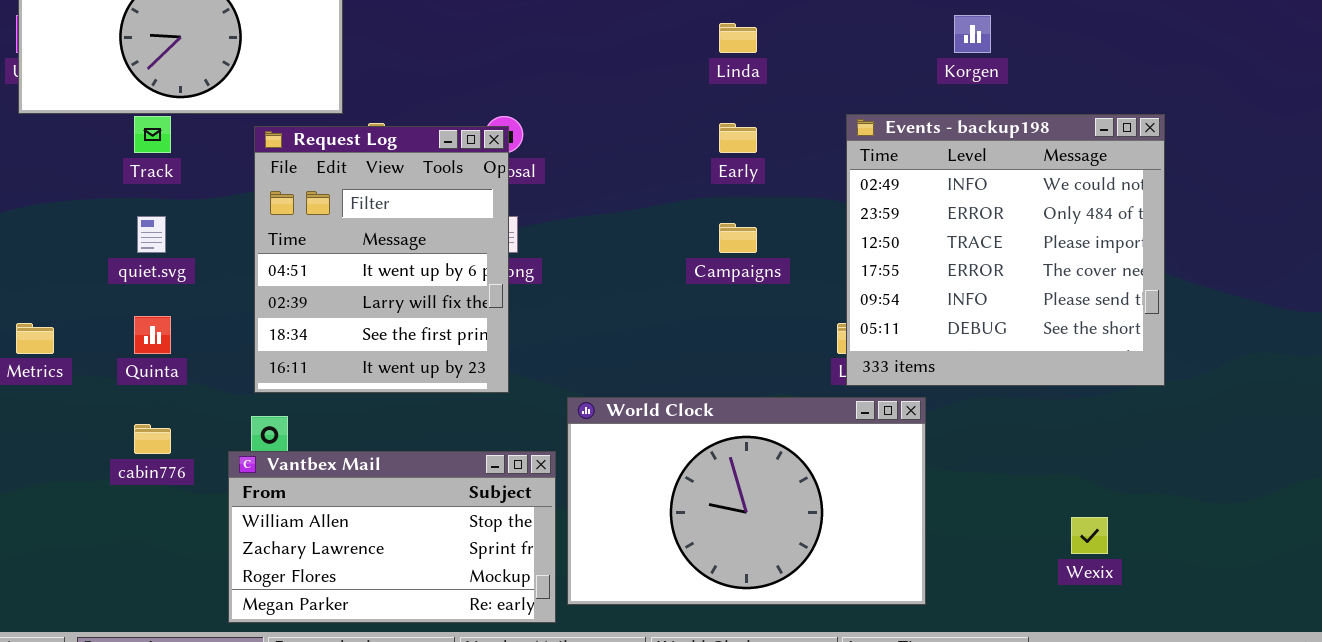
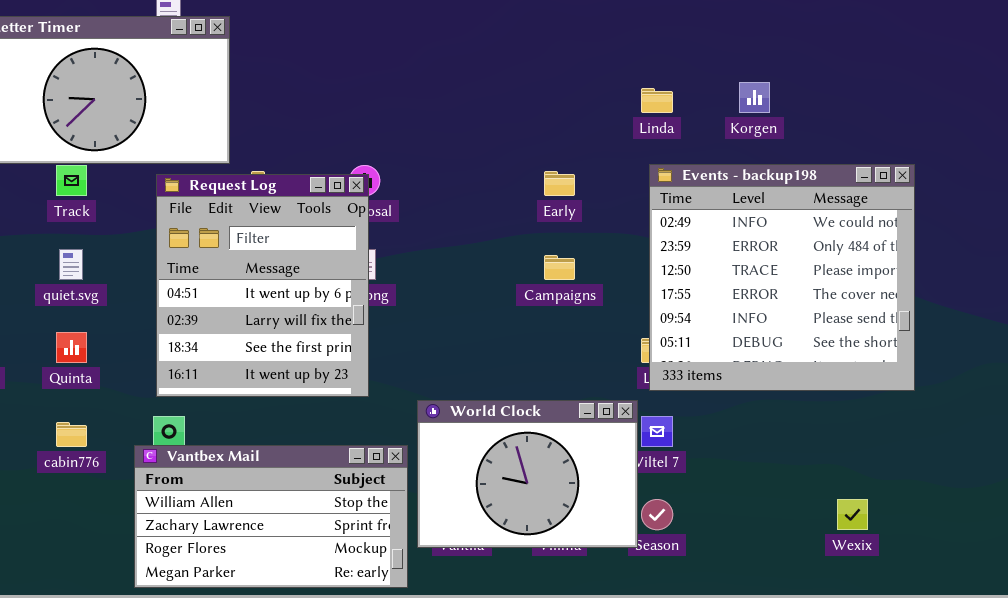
Linda: [719,23,757,53] -> [641,88,673,113], moved
World Clock: [567,397,926,605] -> [417,400,638,548], resized

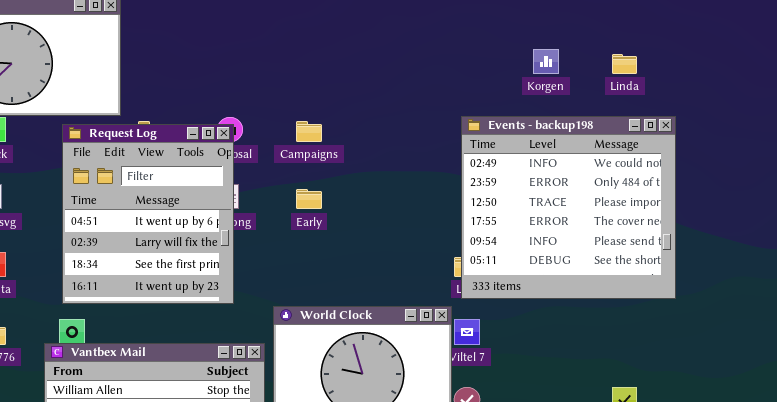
Linda: [641,88,673,113] -> [612,54,637,74], moved
Early: [544,171,575,196] -> [296,189,322,209], moved
Campaigns: [544,255,575,280] -> [296,121,322,142], moved

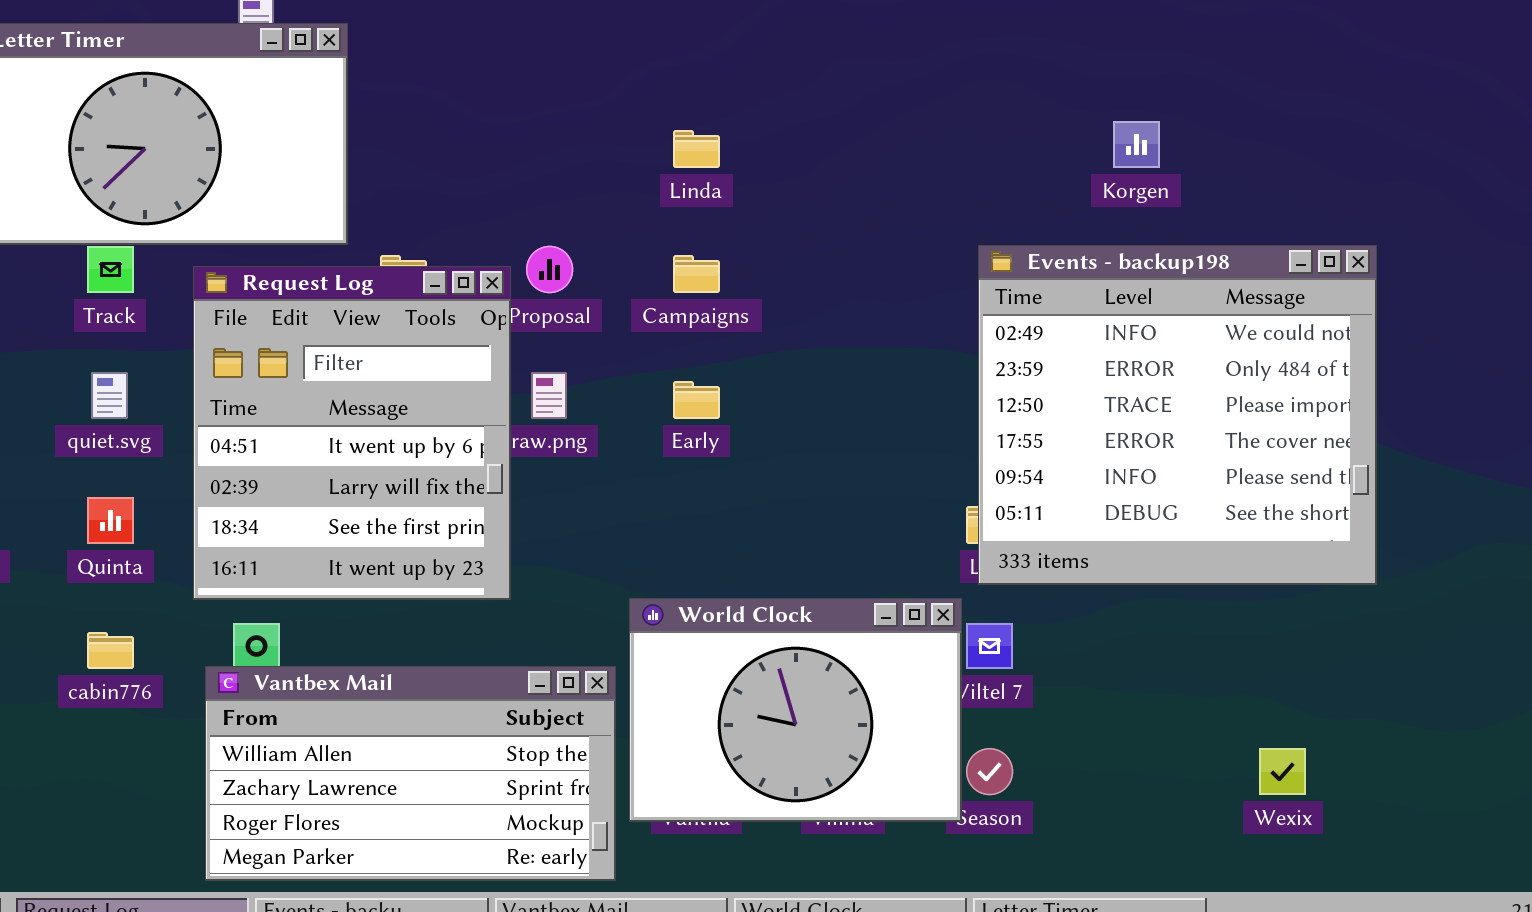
Linda: [612,54,637,74] -> [673,130,720,168], moved
Request Log: [62,124,234,304] -> [193,266,511,600], moved

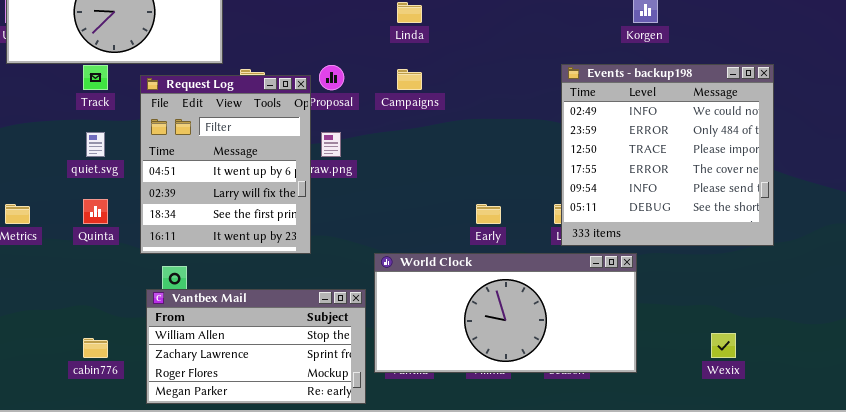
Early: [673,381,720,419] -> [476,204,501,224], moved
World Clock: [629,598,962,822] -> [374,253,637,373], resized
cabin776: [87,632,134,669] -> [83,338,108,358], moved

